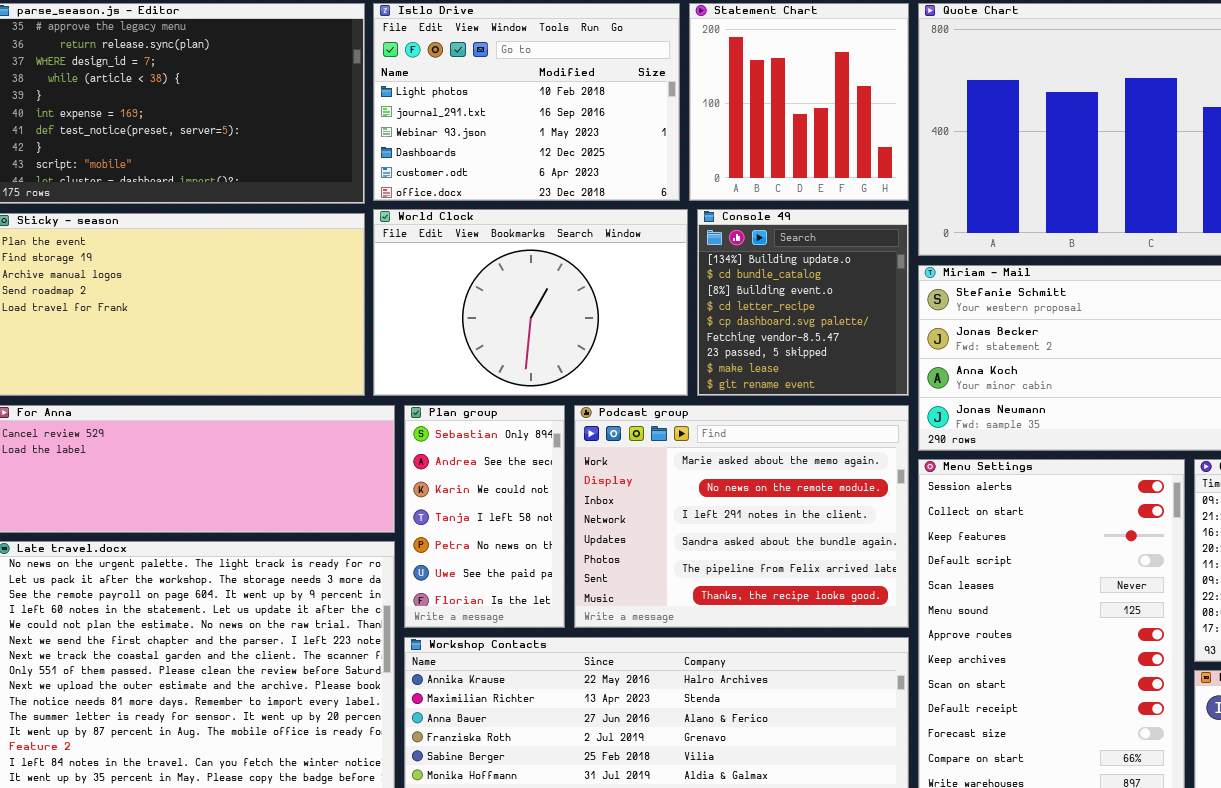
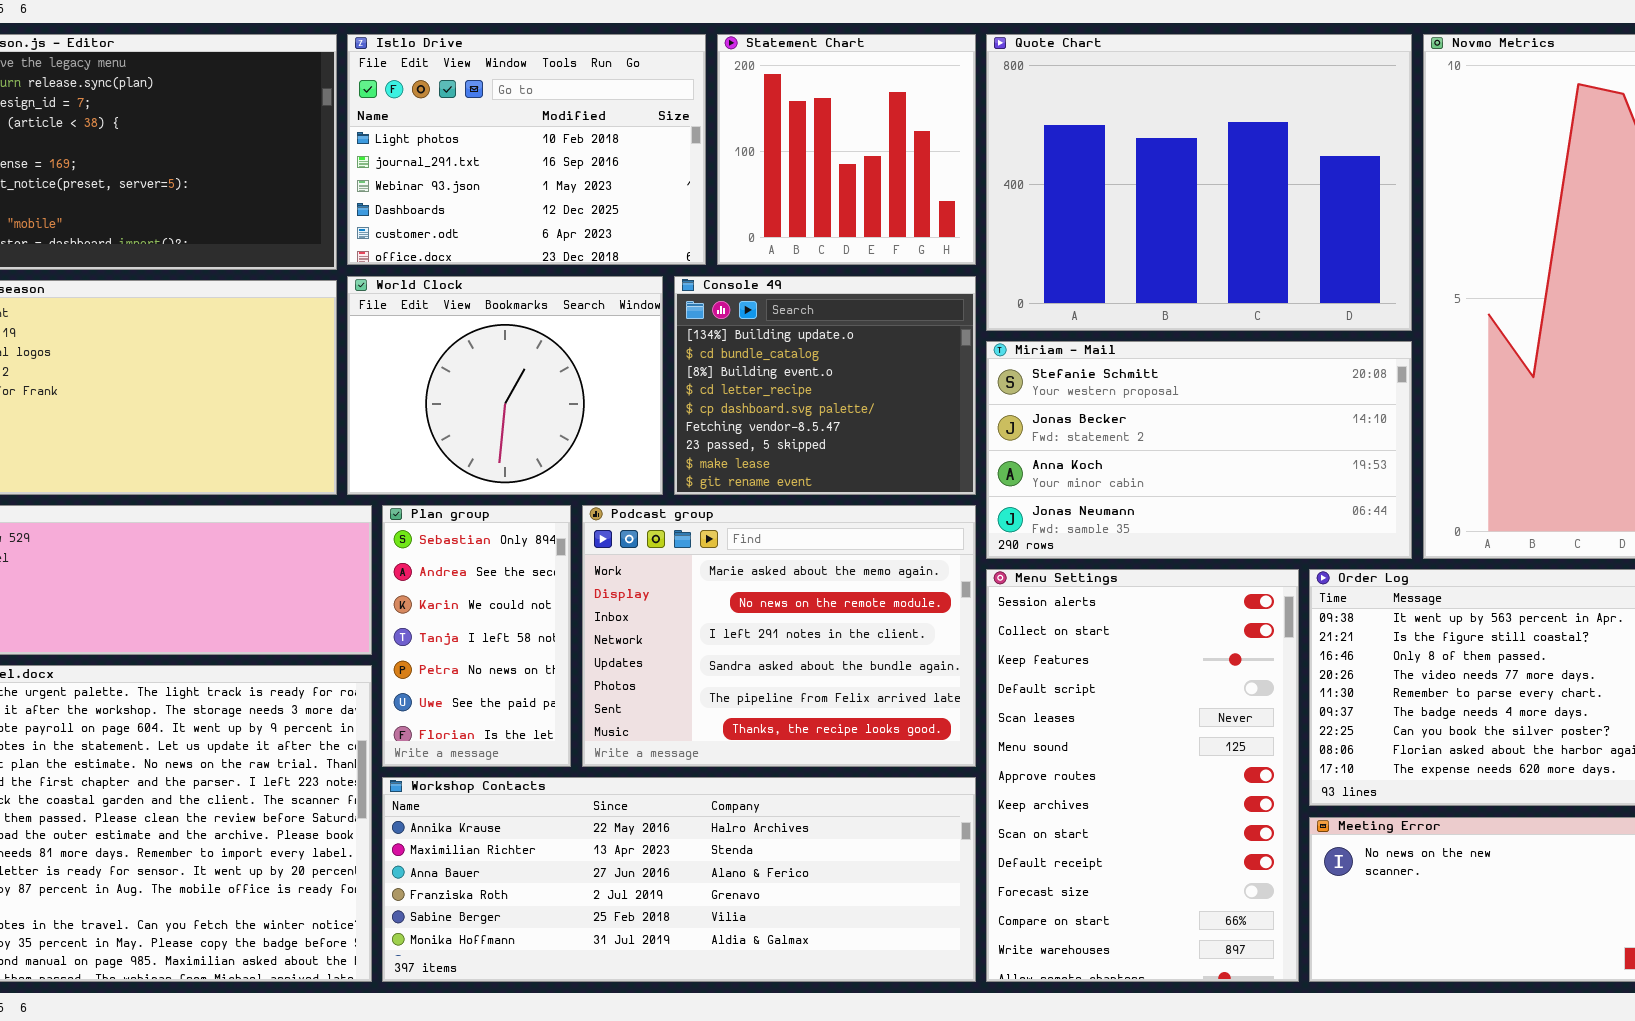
World Clock: [373,209,688,396] -> [347,276,663,495], resized
Console 49: [697,209,909,396] -> [674,276,976,495], resized

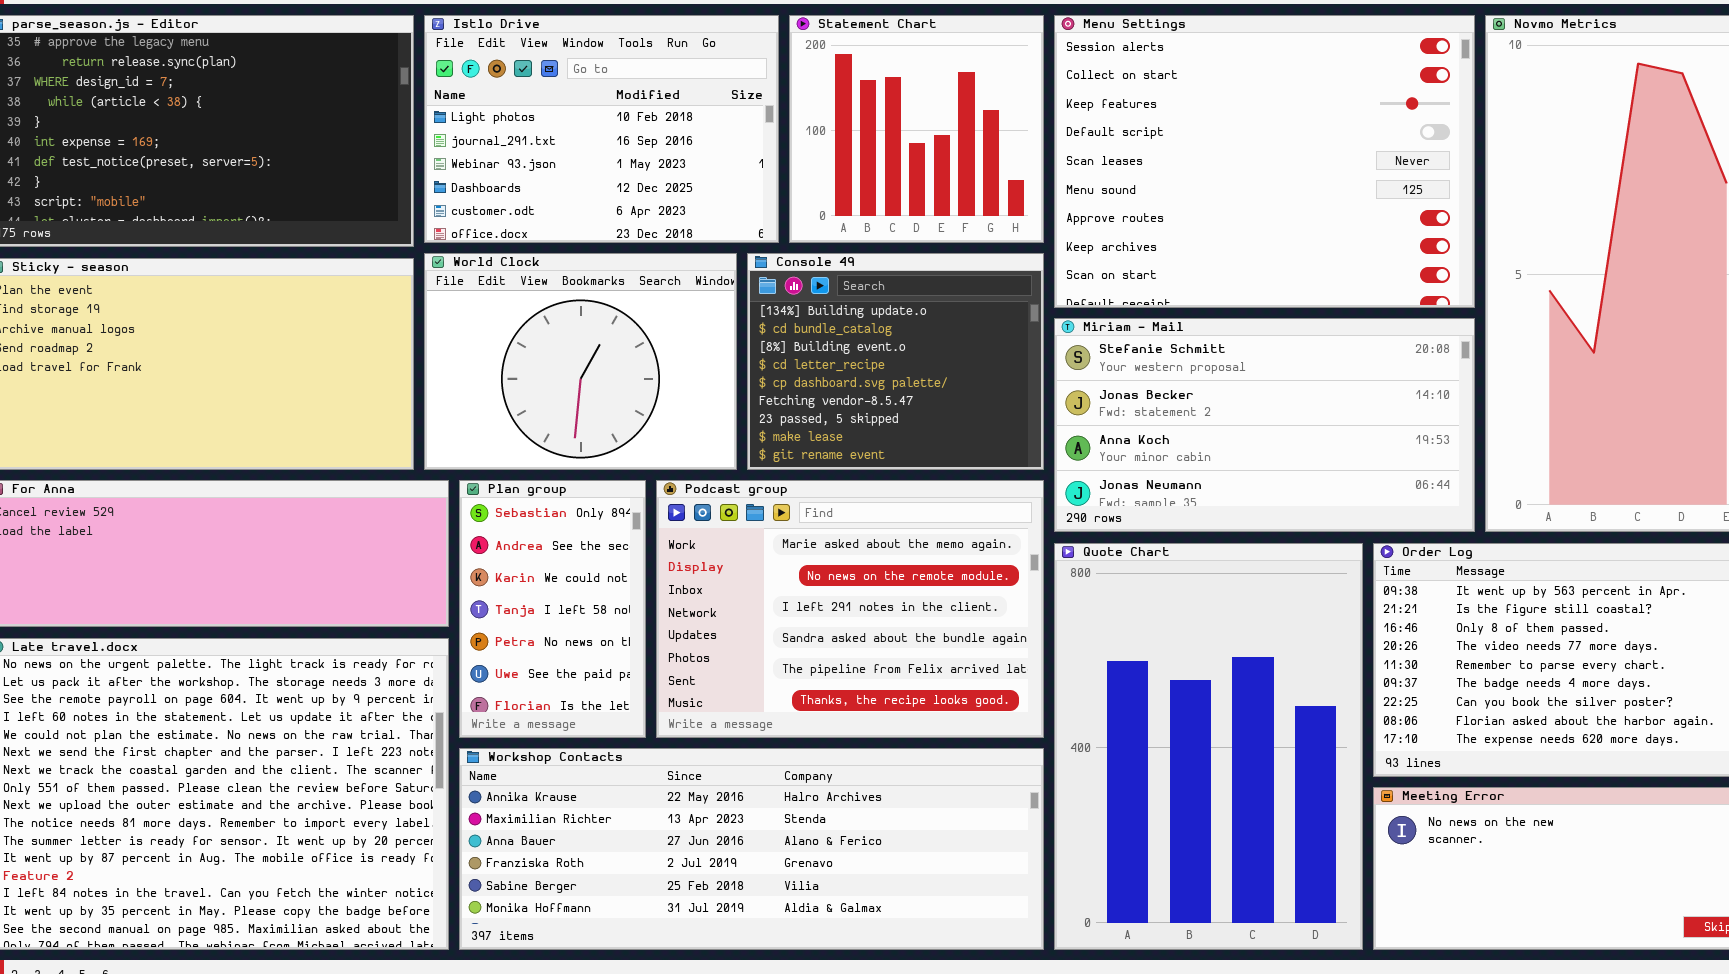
Quote Chart: [986,34,1412,331] -> [1054,543,1363,950], moved, resized
Menu Settings: [986,569,1299,982] -> [1054,15,1475,308], moved, resized

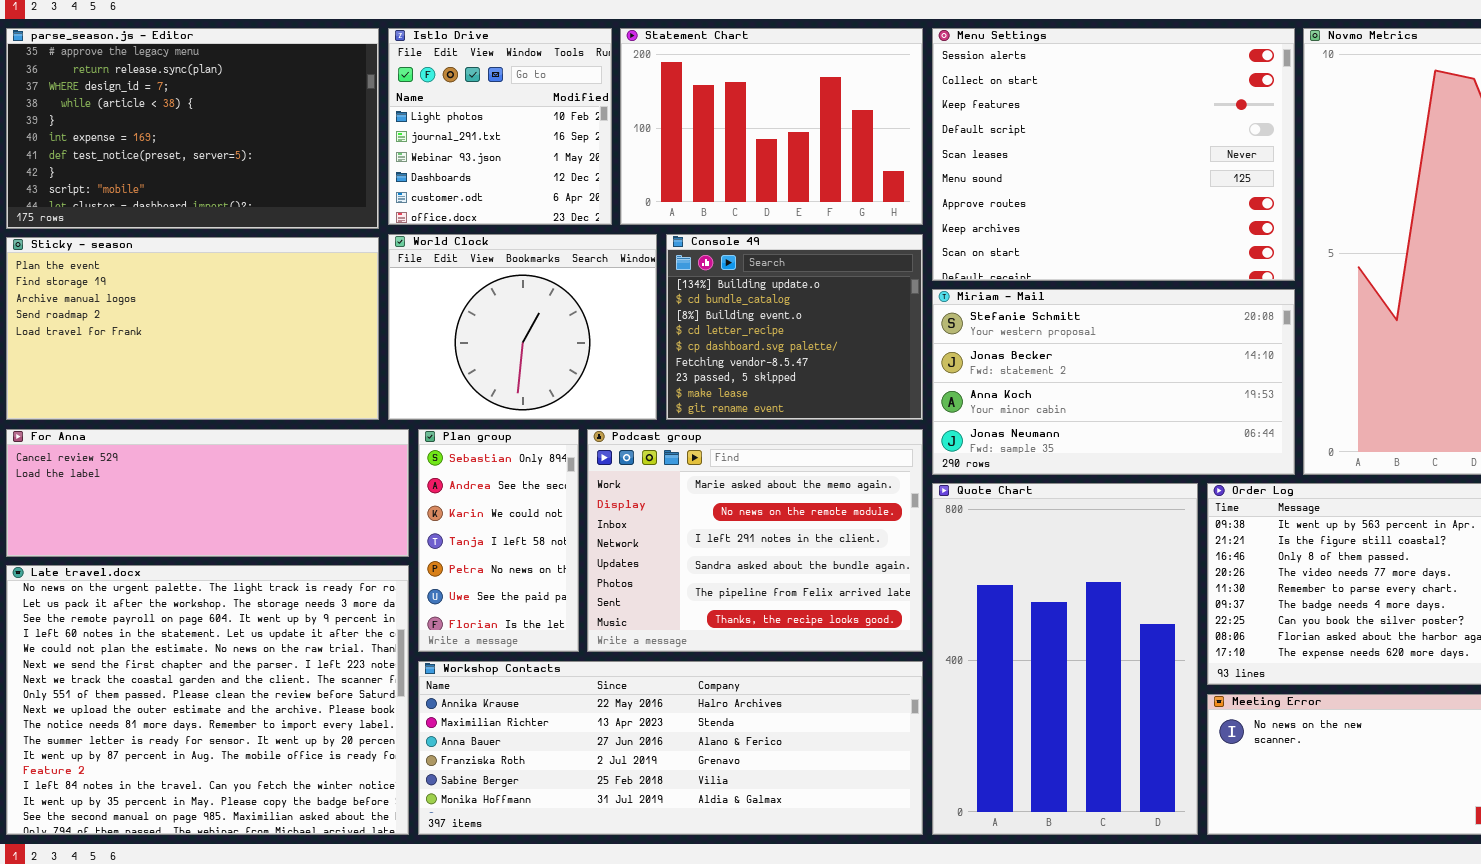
Istlo Drive: [424,15,779,243] -> [388,28,612,225], resized
Statement Chart: [789,15,1044,243] -> [620,28,923,225], resized

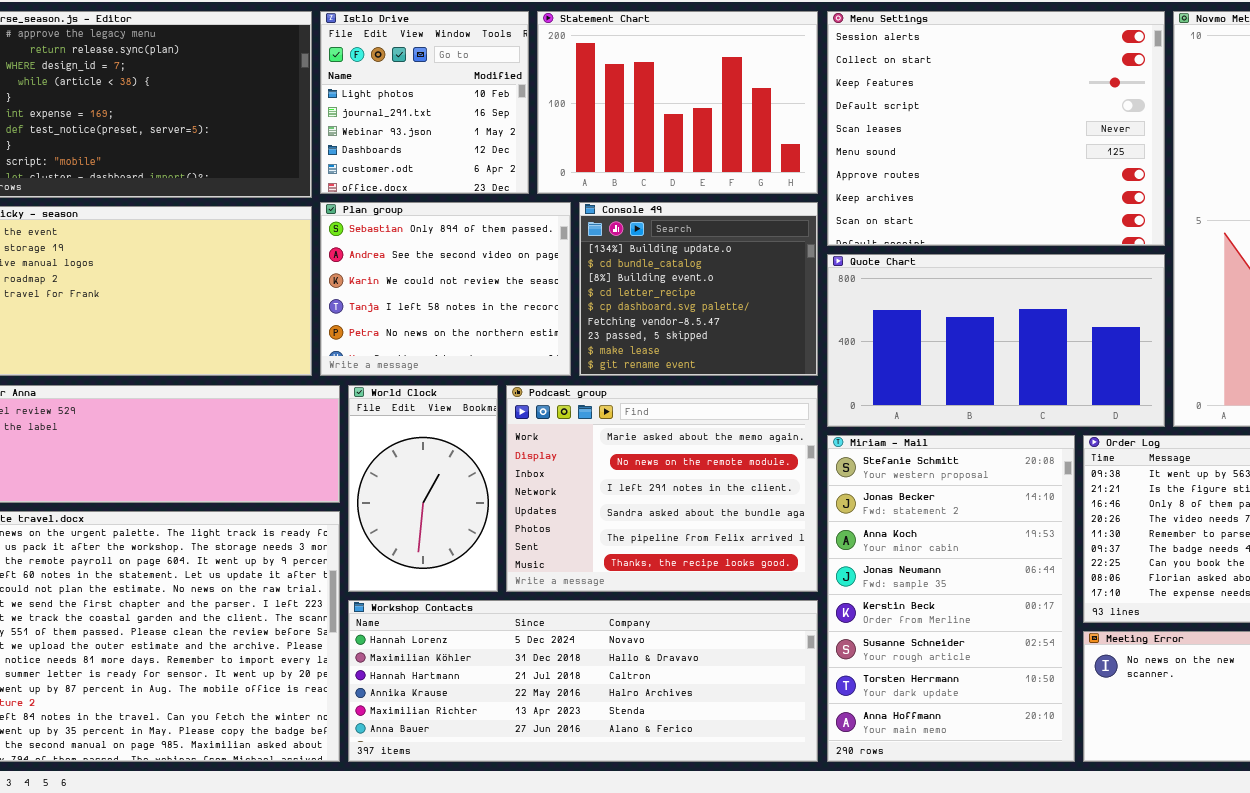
World Clock: [388,234,657,420] -> [348,385,498,592], moved, resized
Miriam - Mail: [932,289,1295,475] -> [827,435,1075,762], moved, resized
Plan group: [418,429,579,652] -> [320,202,571,376], moved, resized
Quote Chart: [932,483,1198,835] -> [827,254,1165,427], moved, resized
Workshop Contacts: [418,661,923,835] -> [348,600,818,762], scrolled up 3 rows

